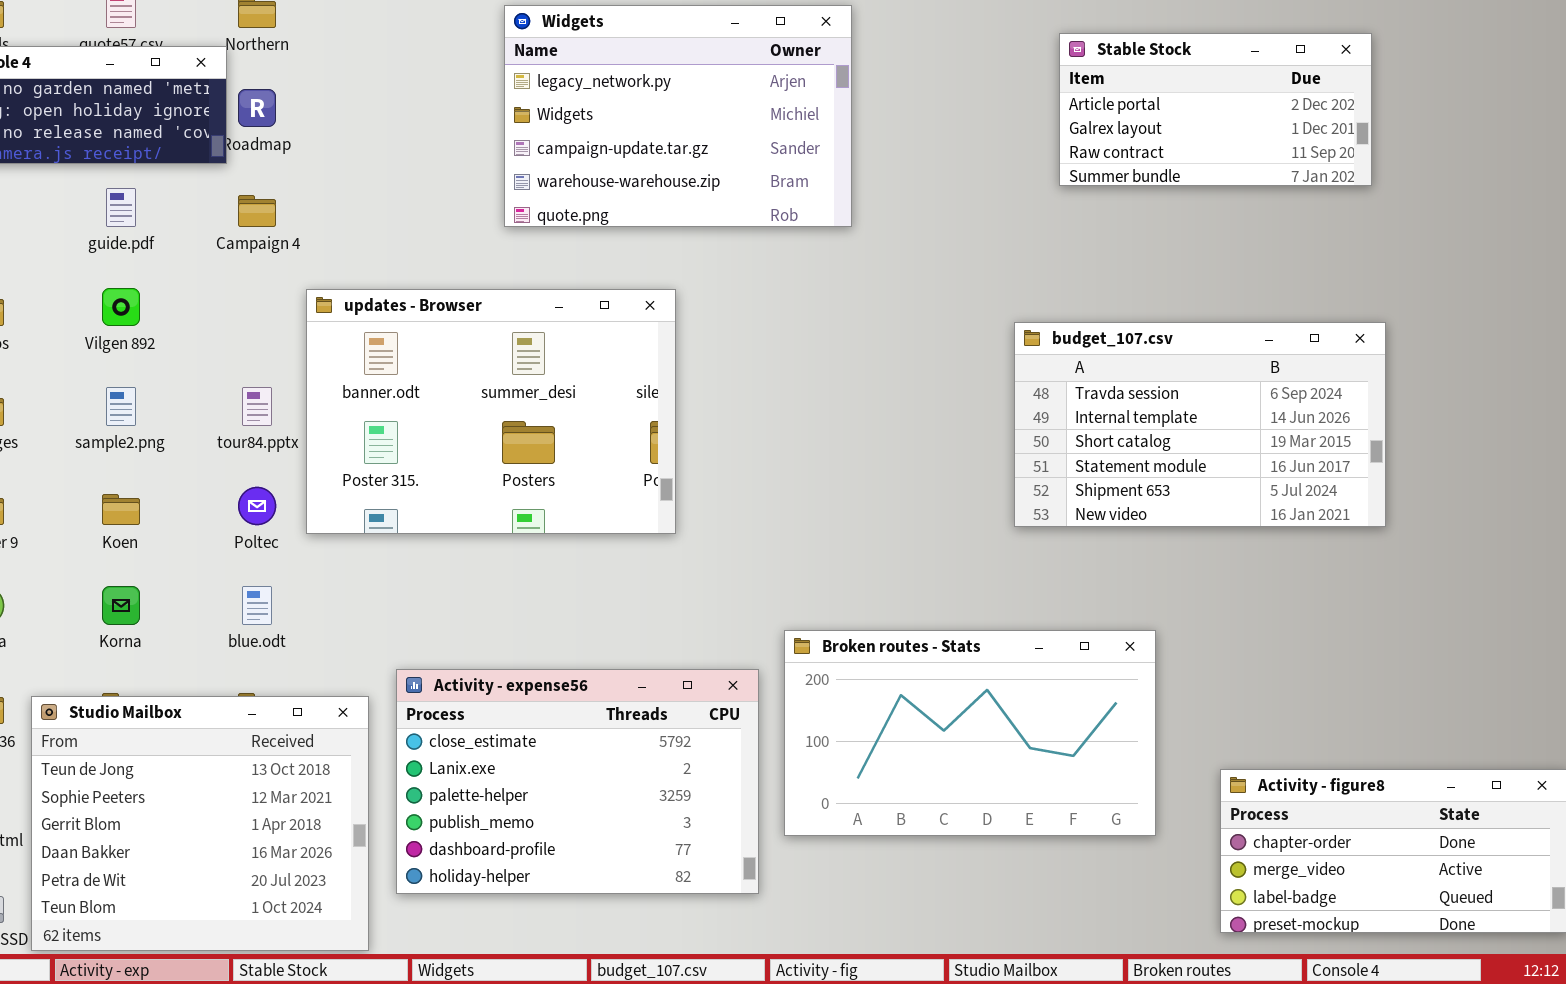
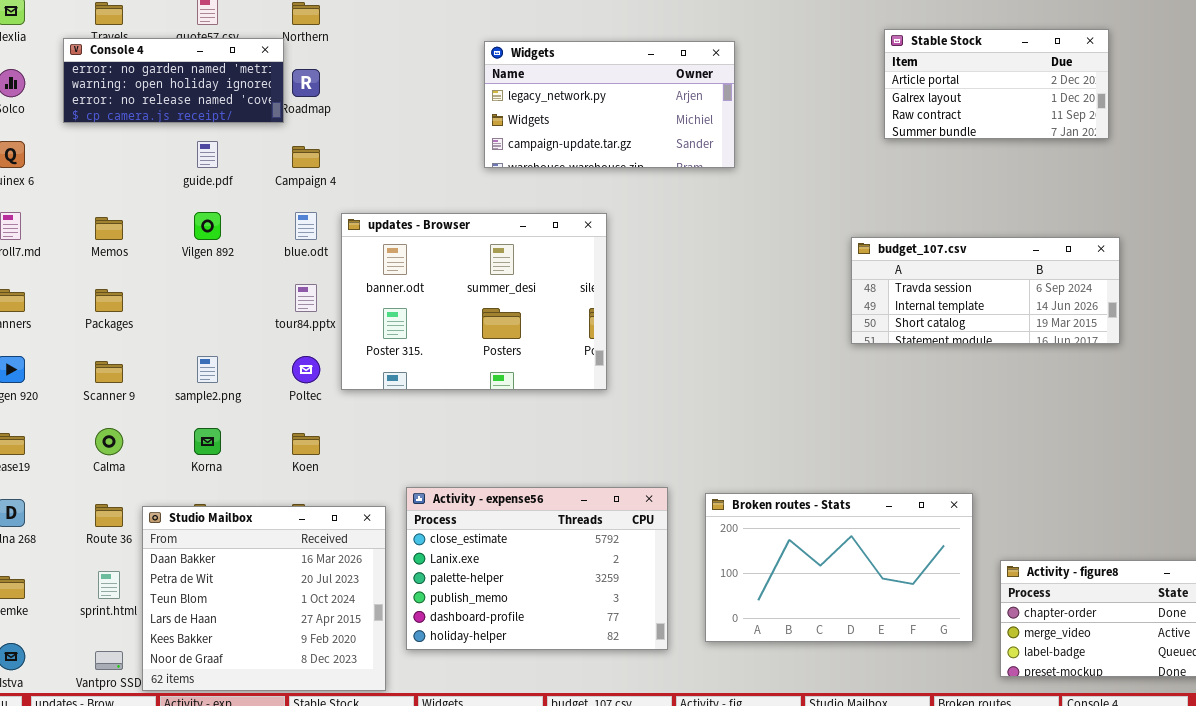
Widgets: [504,5,852,227] -> [484,41,735,168], resized
budget_107.csv: [1014,322,1386,527] -> [851,237,1120,344], resized
sample2.png: [106,387,136,426] -> [197,356,218,383], moved
Koen: [102,494,140,525] -> [292,433,320,455], moved
blue.odt: [242,586,272,625] -> [295,212,317,240], moved
Broken routes - Stats: [784,630,1156,836] -> [705,493,973,642], moved
Studio Mailbox: [31,696,369,951] -> [142,506,386,691], scrolled down 3 rows

